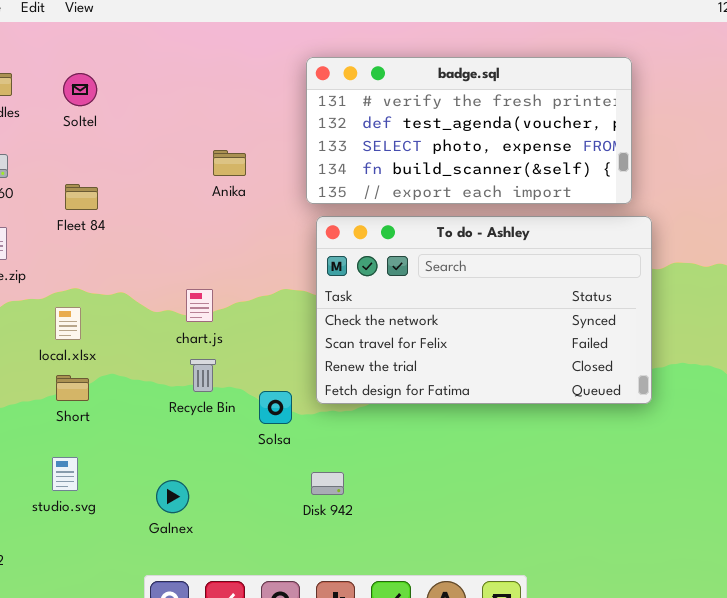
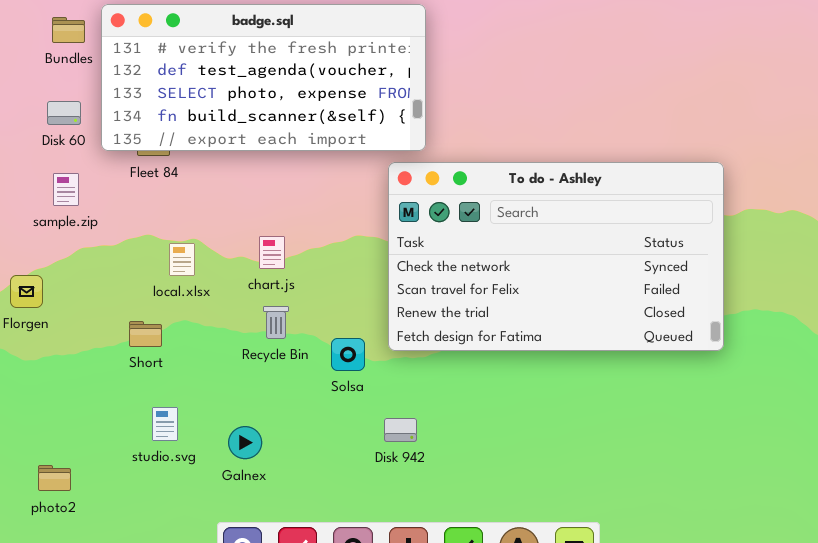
badge.sql: [306,57,632,204] -> [101,4,426,151], moved
local.xlsx: [55,307,81,340] -> [169,243,195,276], moved
studio.svg: [52,457,78,491] -> [152,407,178,441], moved

